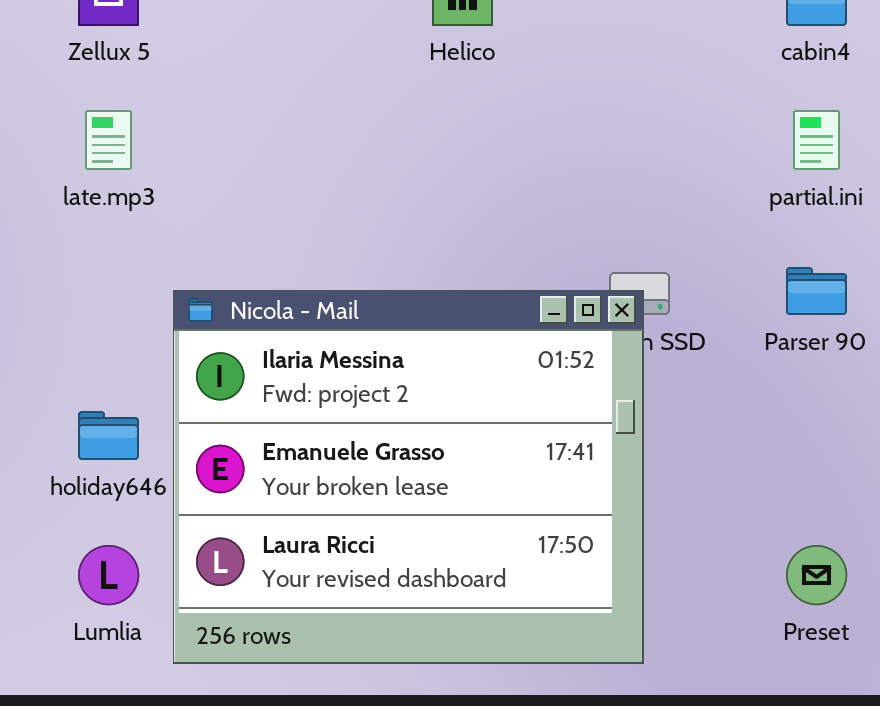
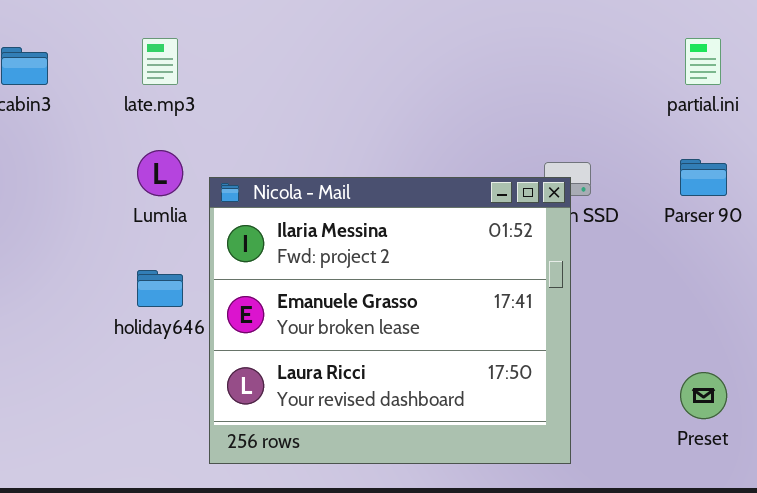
Lumlia: [78,545,139,605] -> [137,150,183,196], moved

